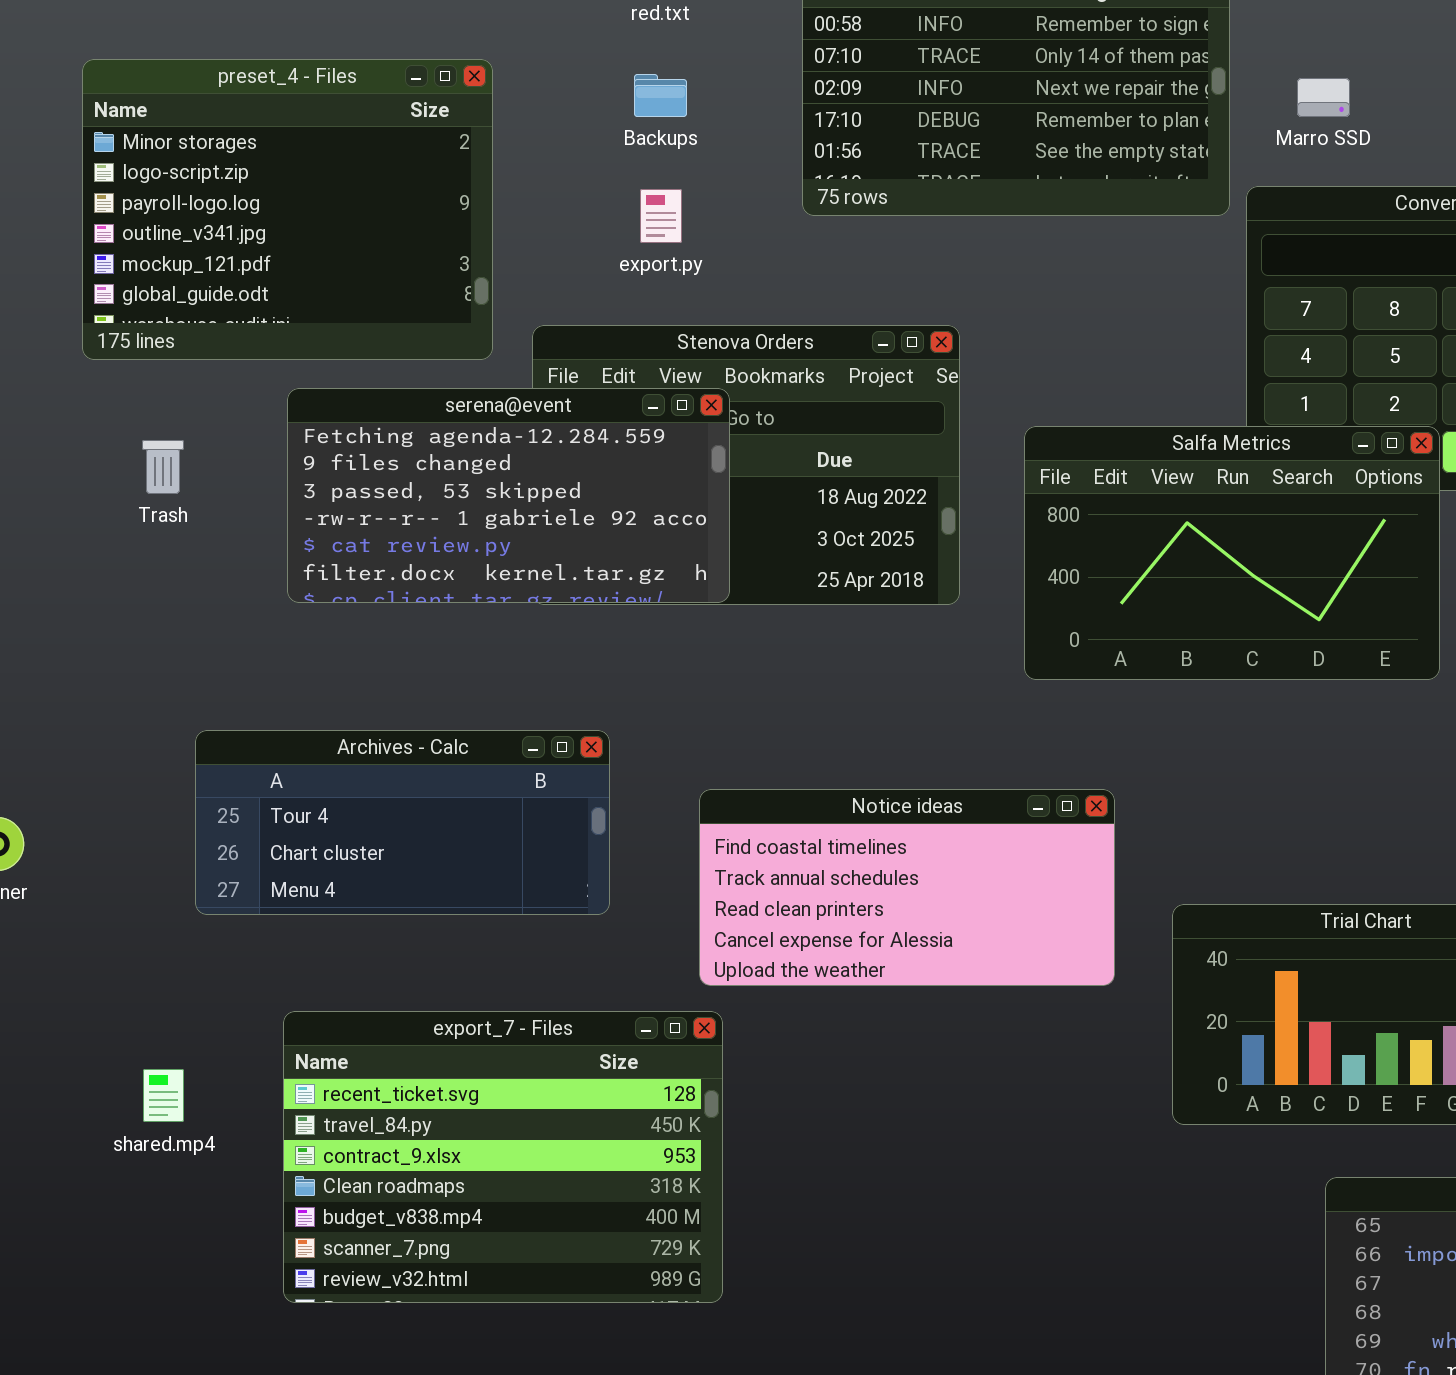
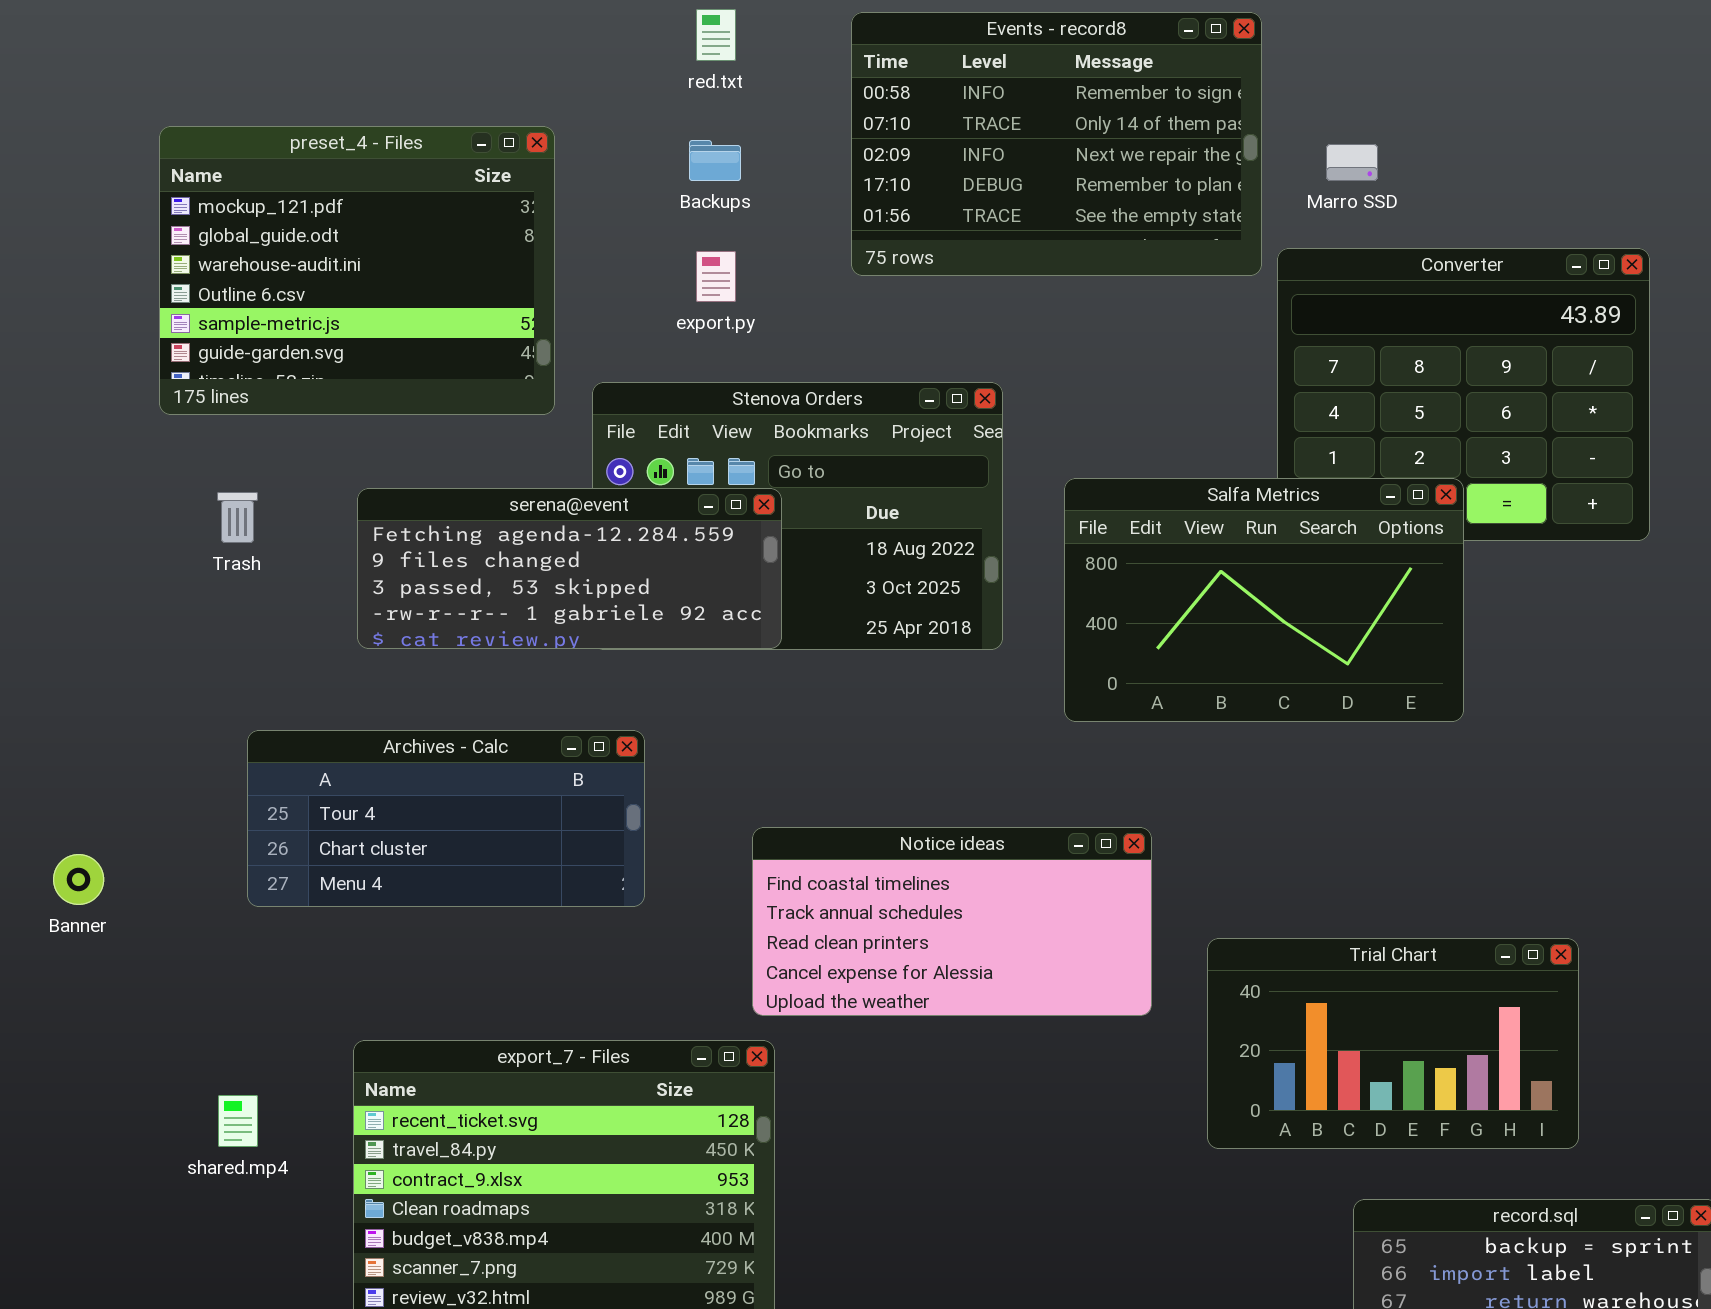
preset_4 - Files: [82,59,493,360] -> [159,126,555,415], scrolled down 4 rows
serena@event: [287,388,730,603] -> [357,488,782,649], resized
Archives - Calc: [195,730,610,915] -> [247,730,645,907], moved

